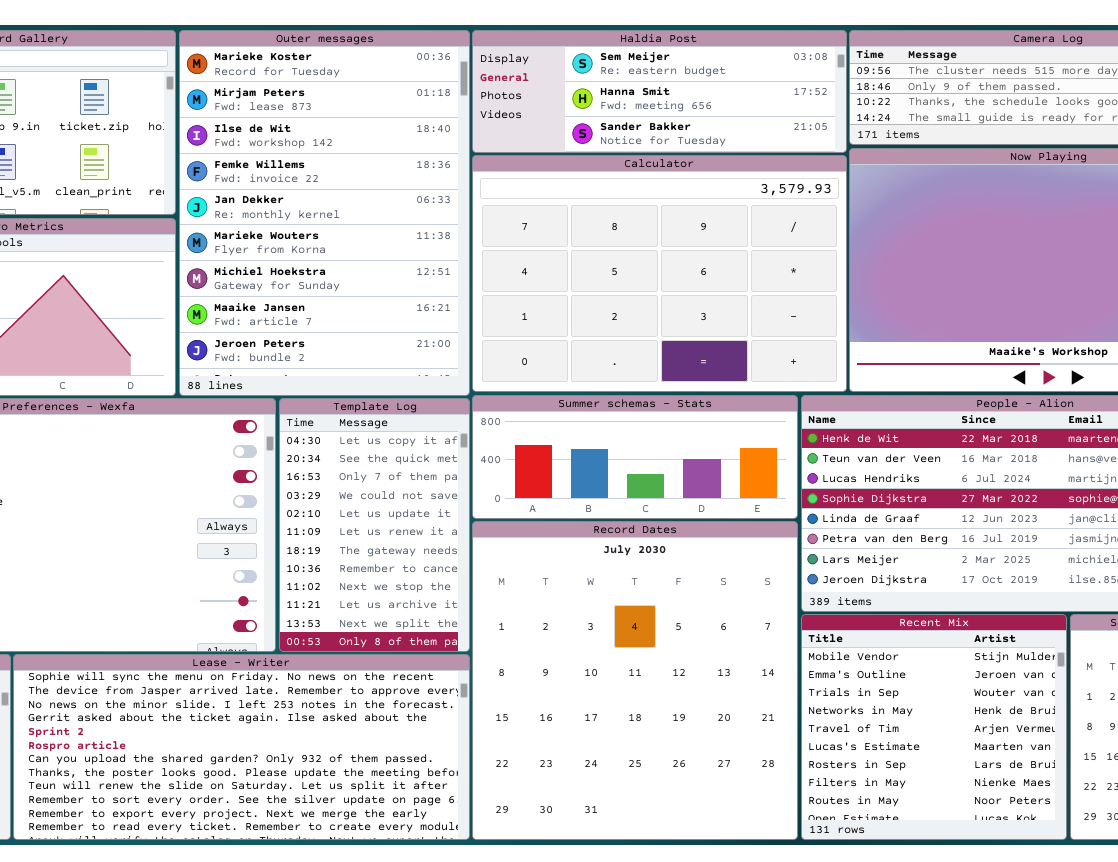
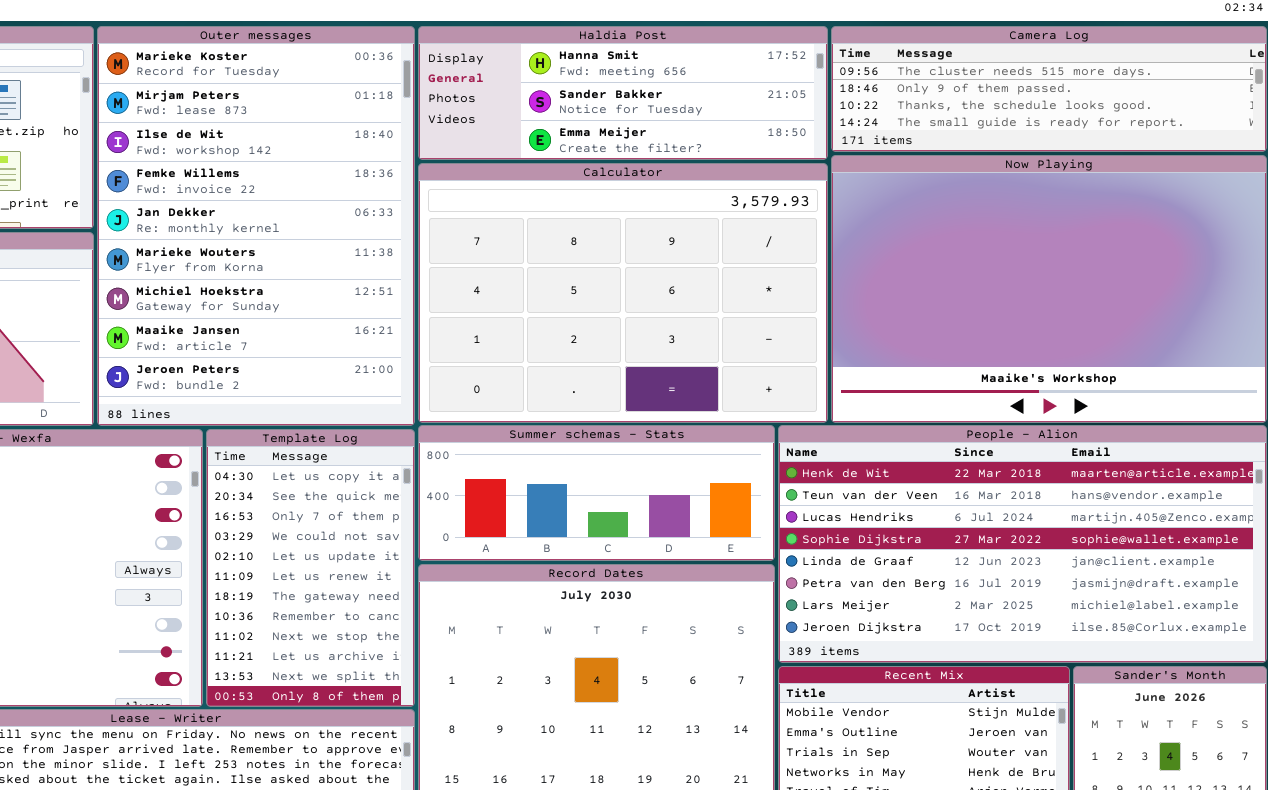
Haldia Post: [472,30,847,153] -> [418,26,828,160], scrolled down 1 row

